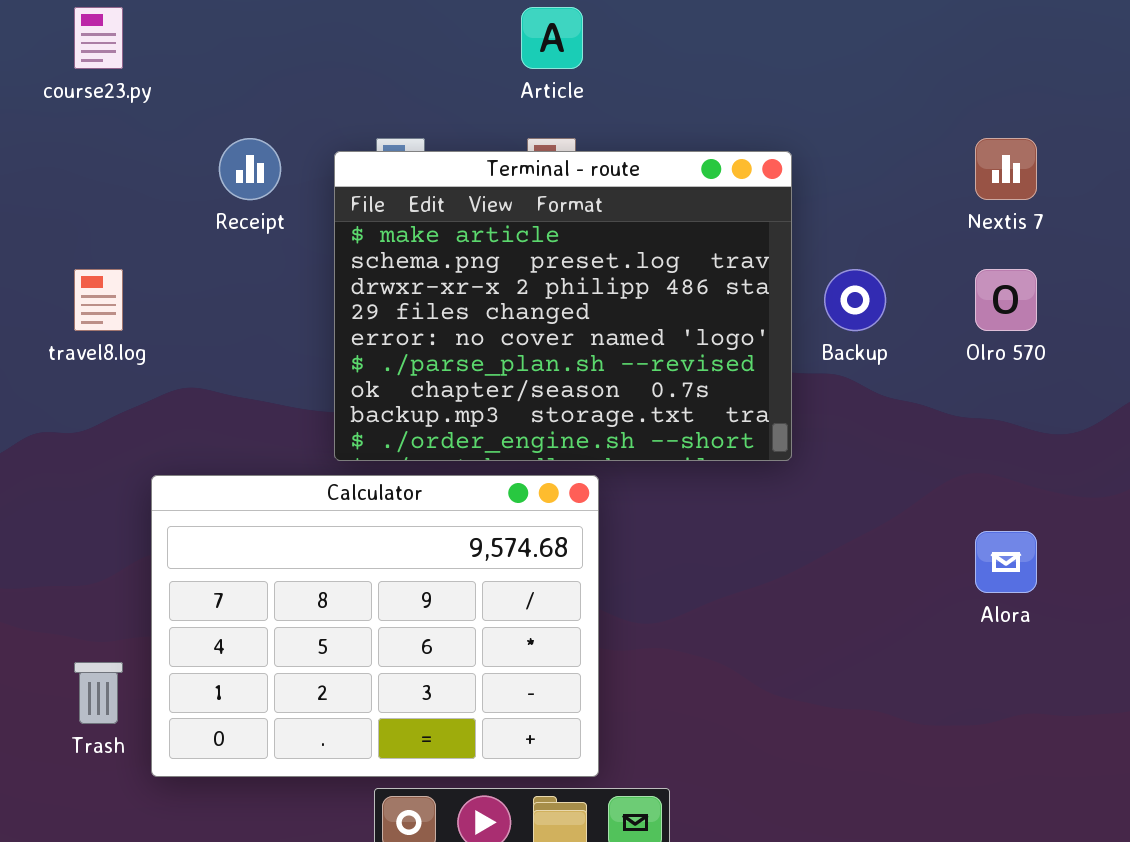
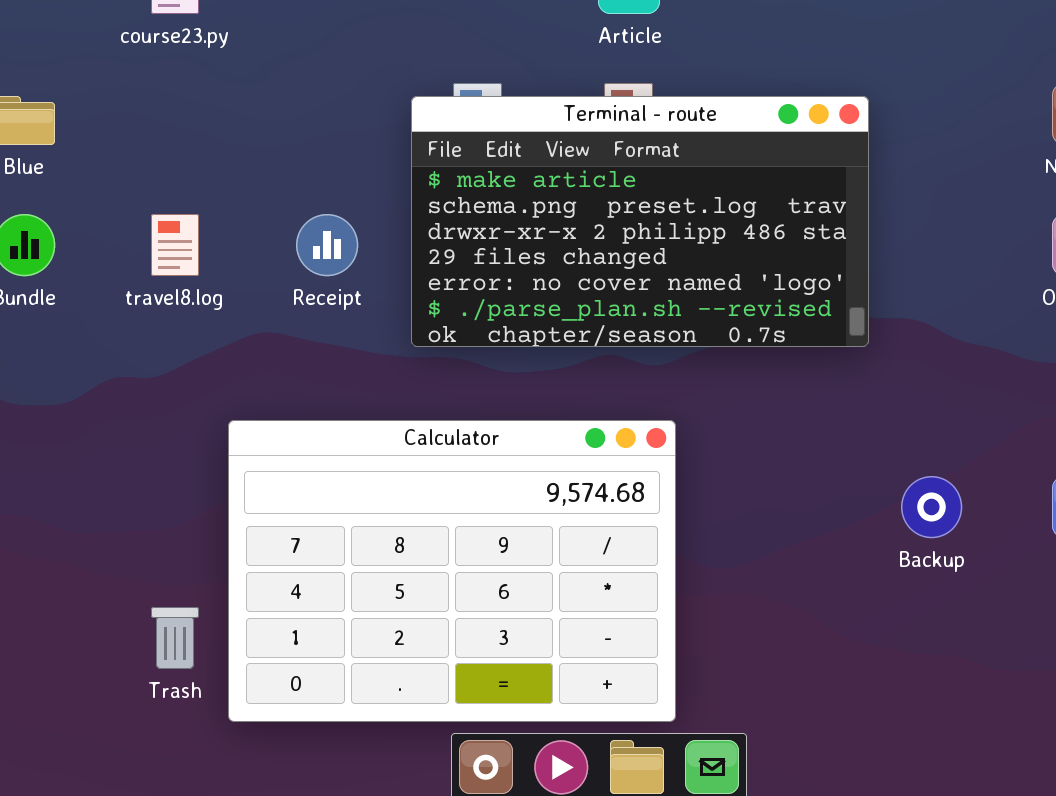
Receipt: [219,138,281,200] -> [296,214,358,276], moved
Terminal - route: [334,151,792,461] -> [411,96,869,347], resized
Backup: [824,269,886,331] -> [901,476,962,538], moved

